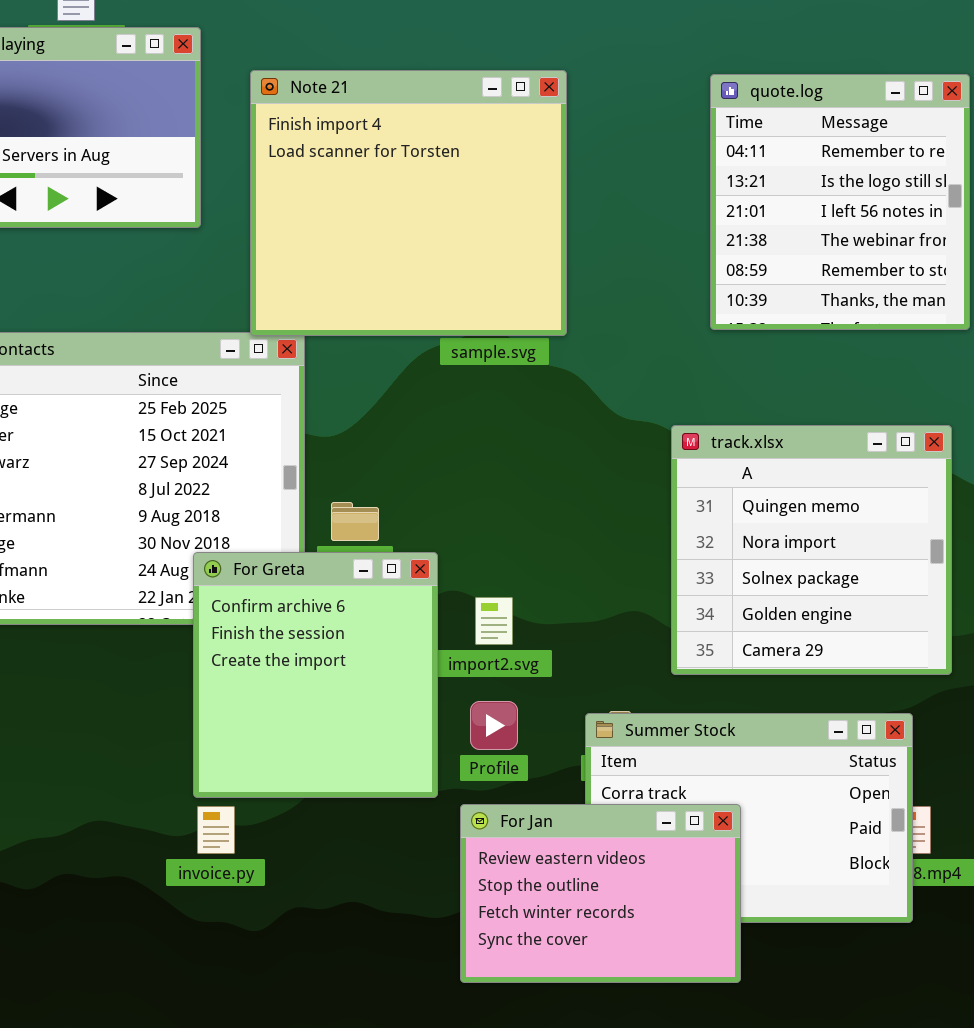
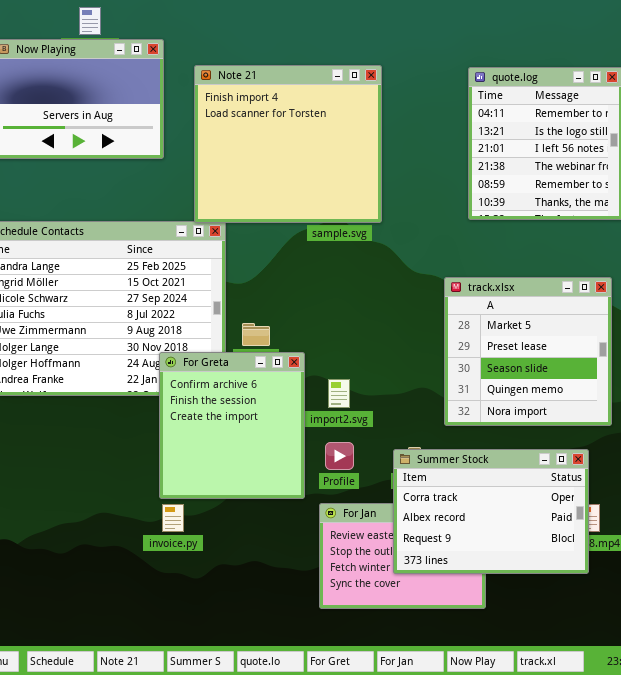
track.xlsx: [671,425,952,675] -> [444,277,612,426], scrolled up 3 rows
Summer Stock: [585,713,913,923] -> [393,449,589,574], raised

